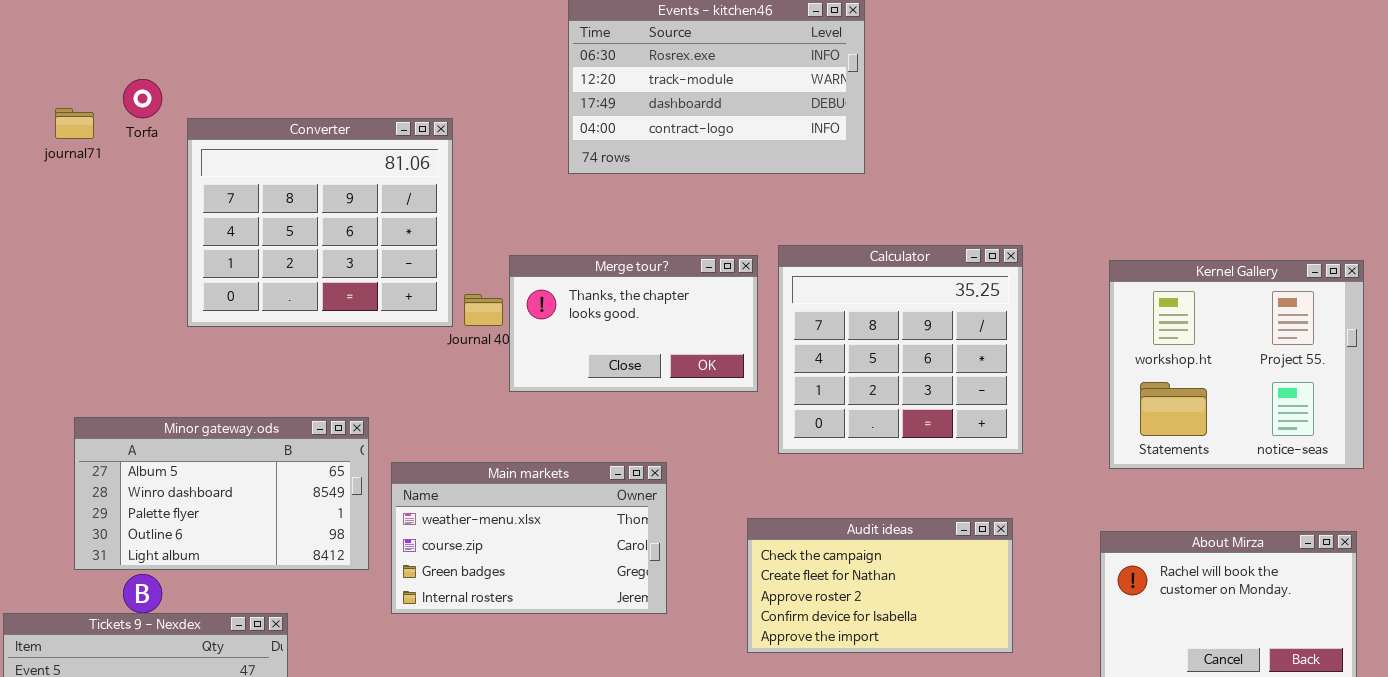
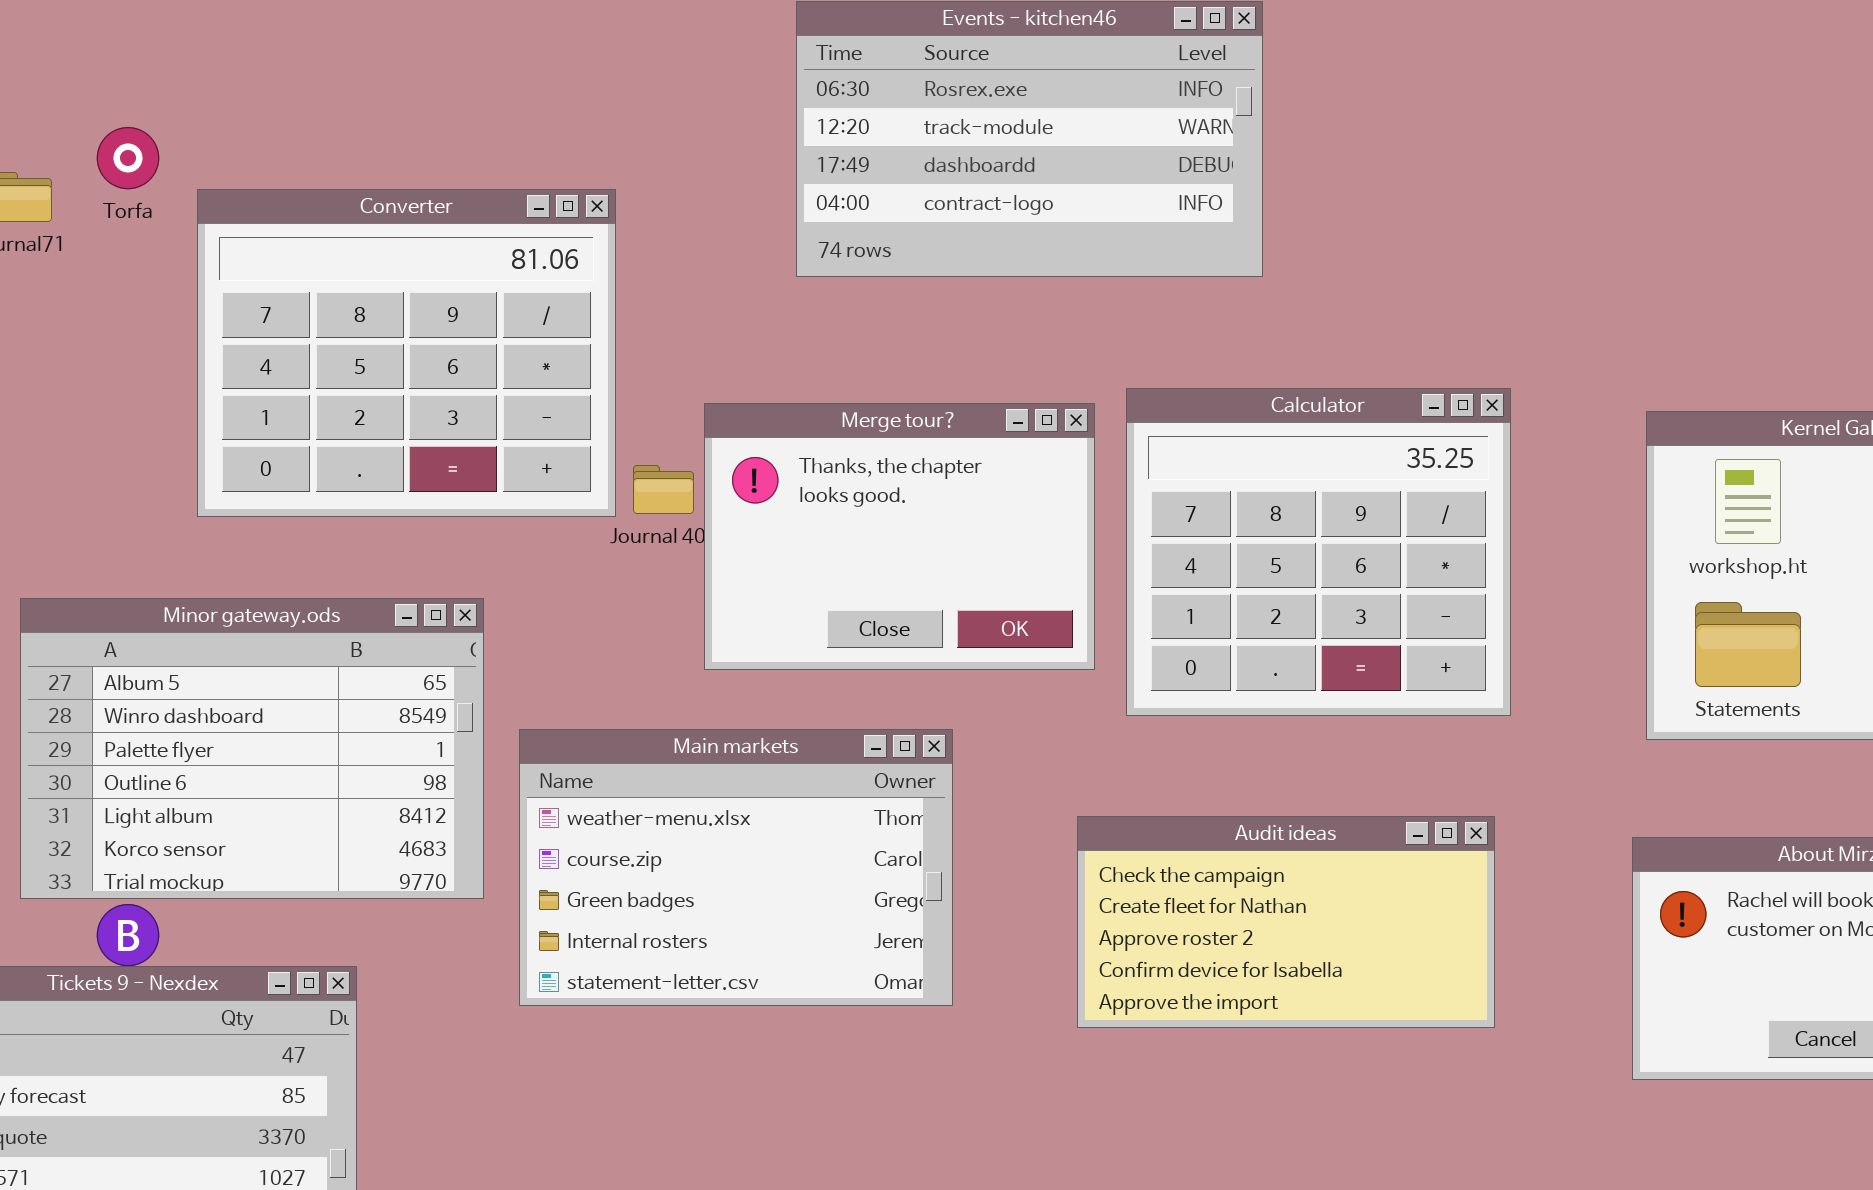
Merge tour?: [509,255,758,392] -> [704,403,1095,670], resized
Minor gateway.ods: [74,417,369,570] -> [20,598,484,899], resized
Main markets: [391,462,667,614] -> [519,729,953,1006], resized

